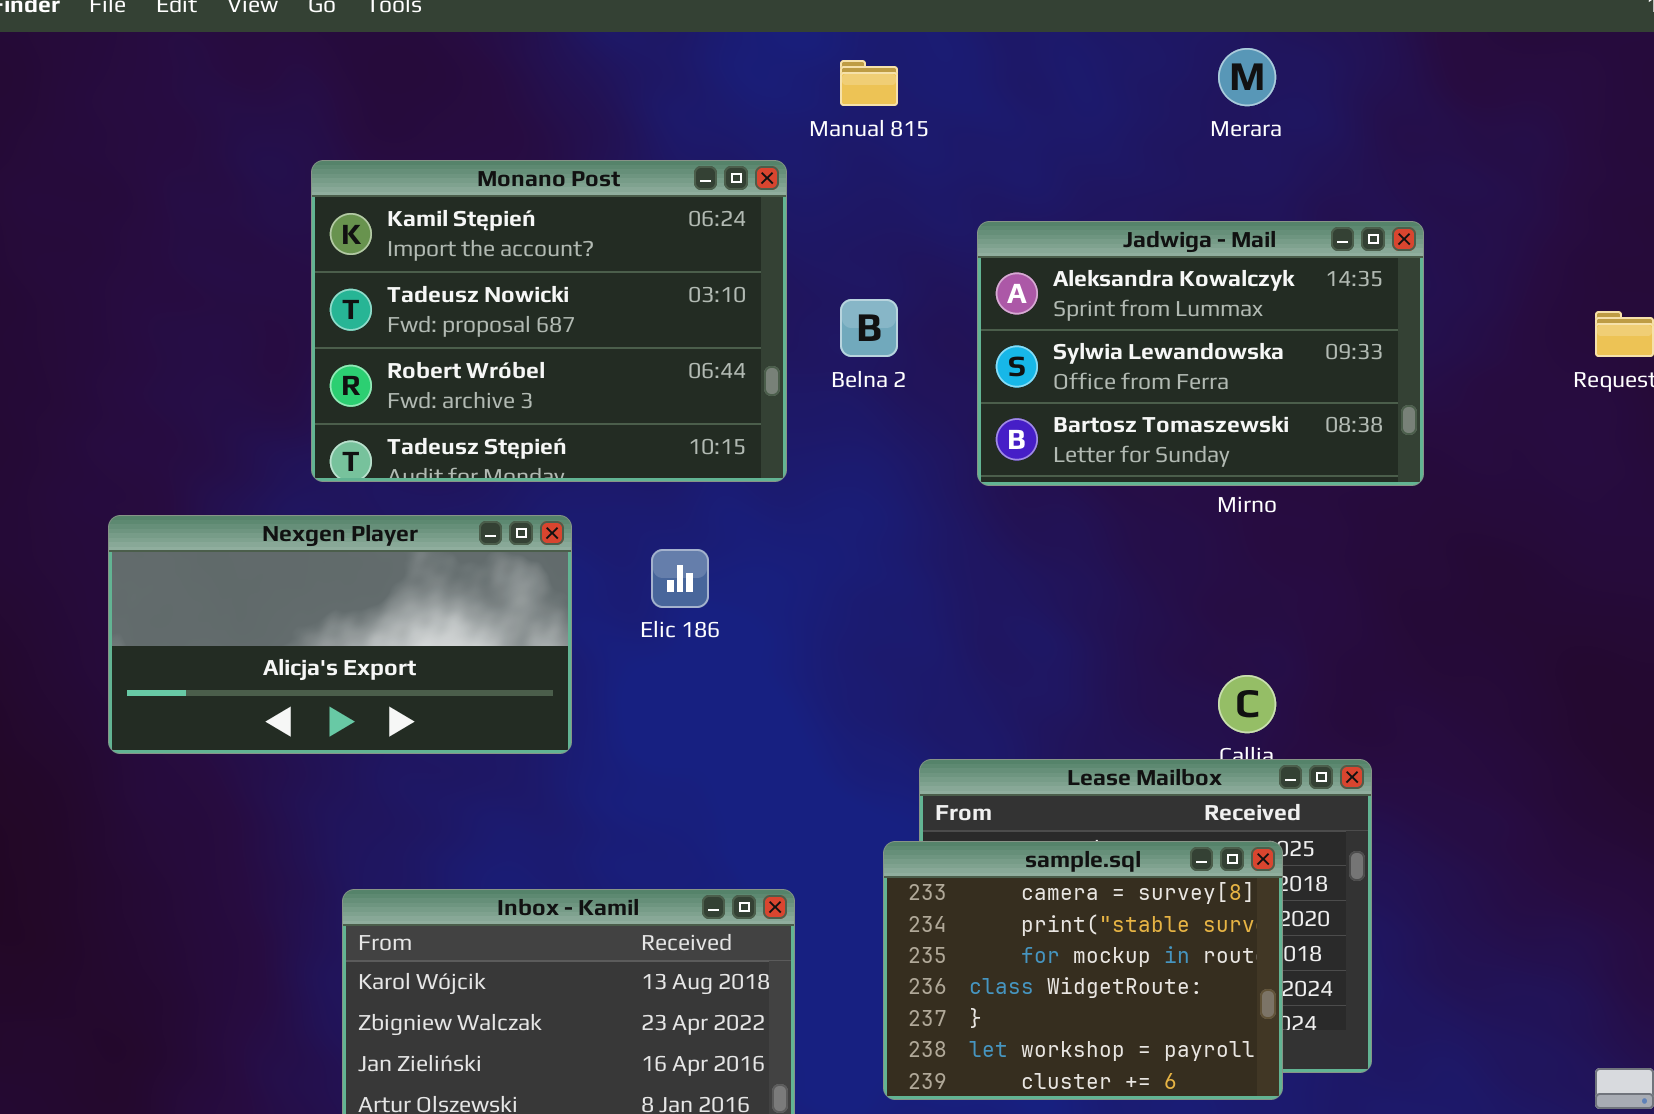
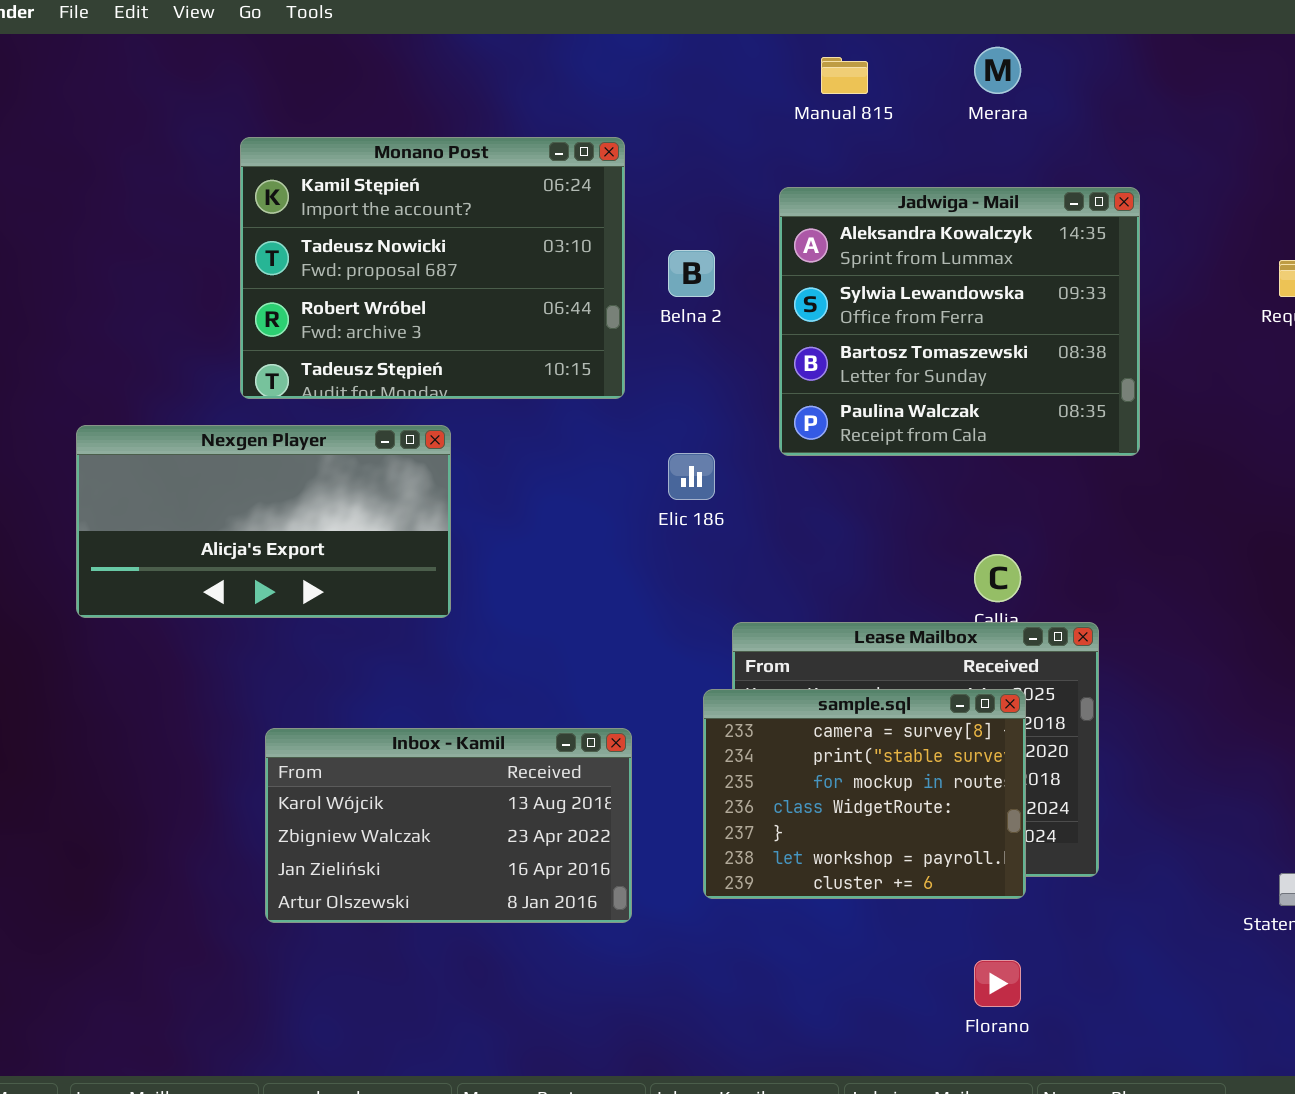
Manual 815: [840,60,898,106] -> [821,57,868,94], moved
Jadwiga - Mail: [977,221,1424,486] -> [779,187,1140,456], resized
Elic 186: [651,549,709,608] -> [668,453,715,500], moved

